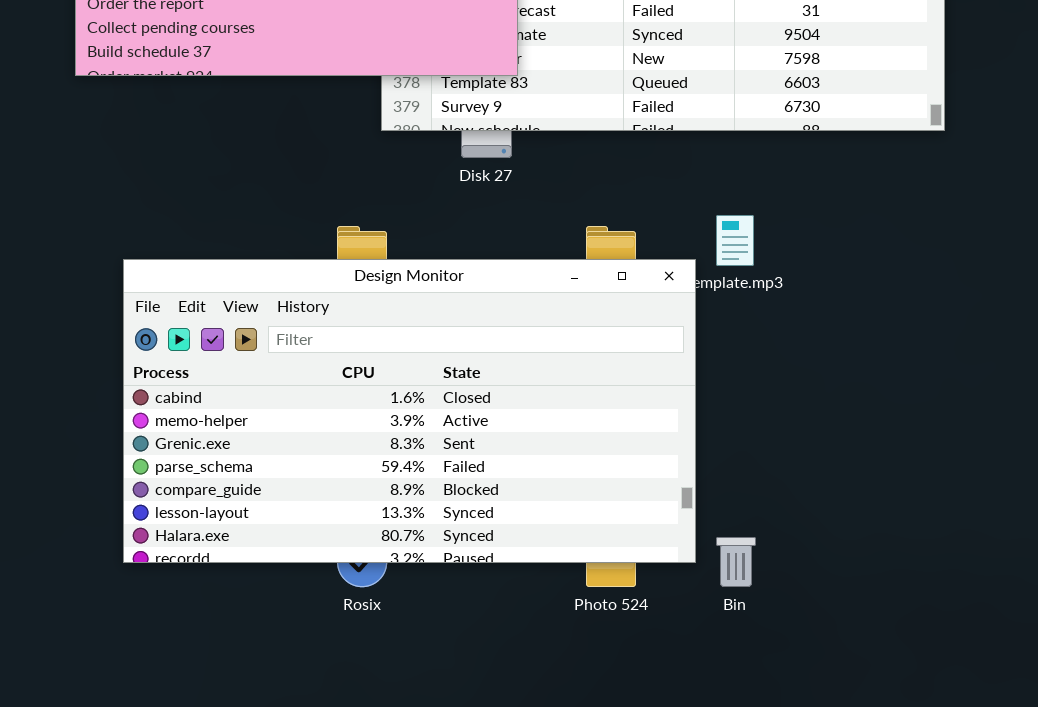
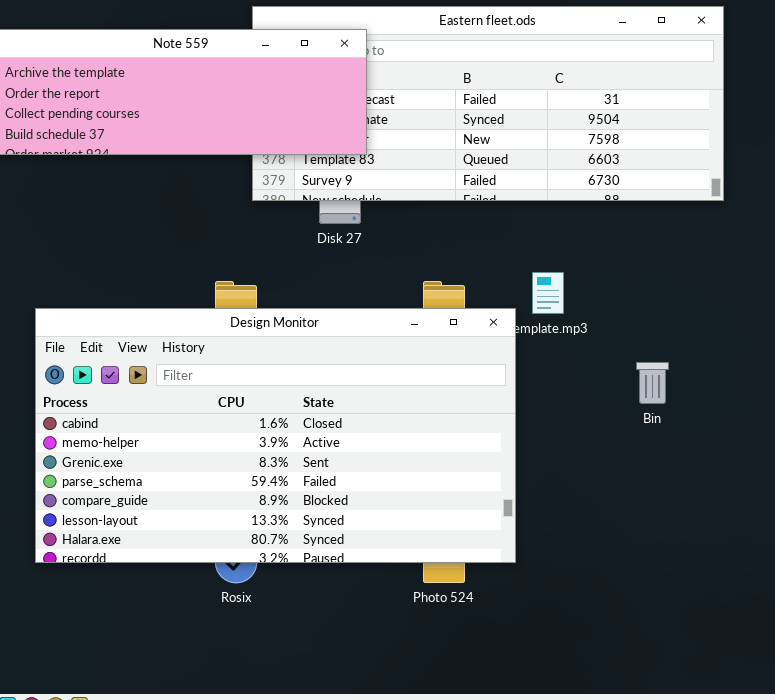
Bin: [716,537,756,587] -> [636,362,669,404], moved

